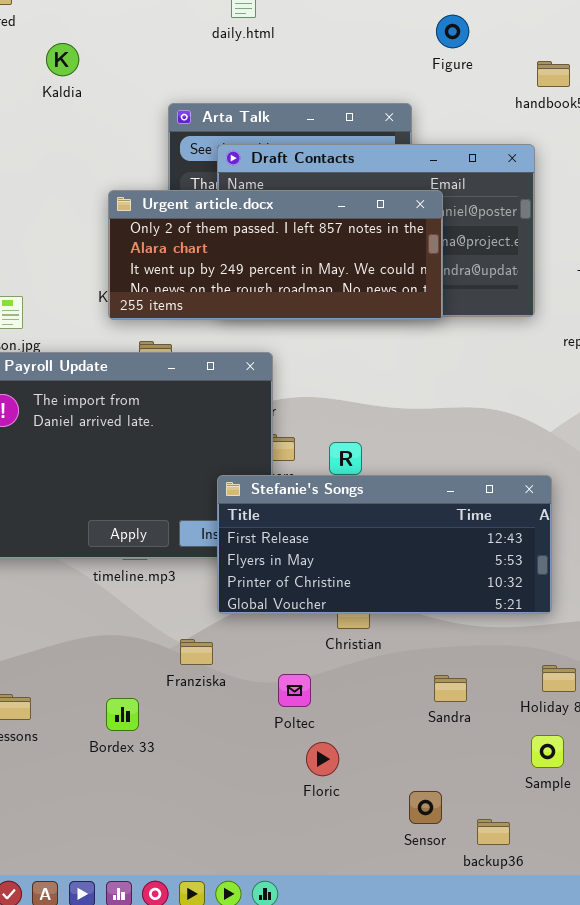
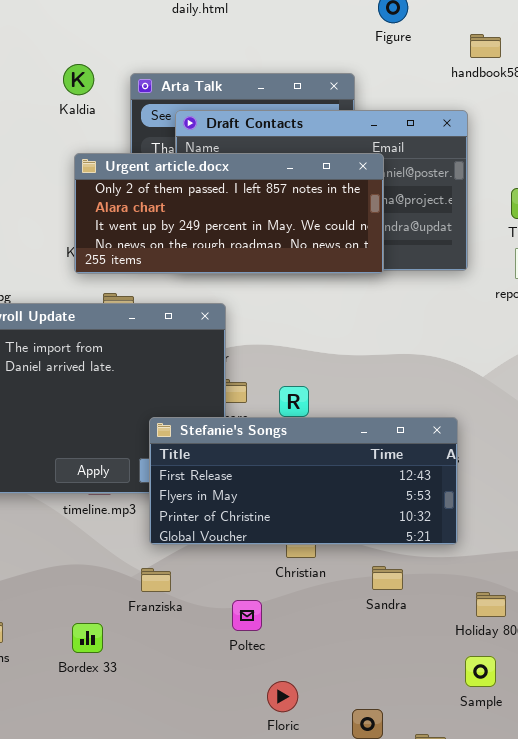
Kaldia: [46,43,79,76] -> [63,64,94,95], moved
Stefanie's Songs: [217,475,552,614] -> [149,417,458,545], moved
Sandra: [434,675,467,702] -> [372,566,403,590], moved
Floric: [306,742,339,776] -> [267,681,298,712], moved

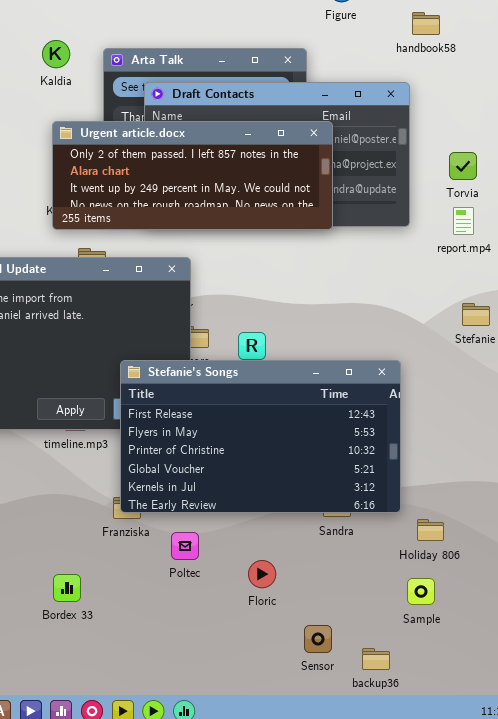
Stefanie's Songs: [149,417,458,545] -> [120,360,401,513], resized
Poltec: [232,600,262,631] -> [171,532,199,560], moved
Bordex 33: [72,623,103,653] -> [53,574,81,602], moved
Floric: [267,681,298,712] -> [248,560,276,588], moved

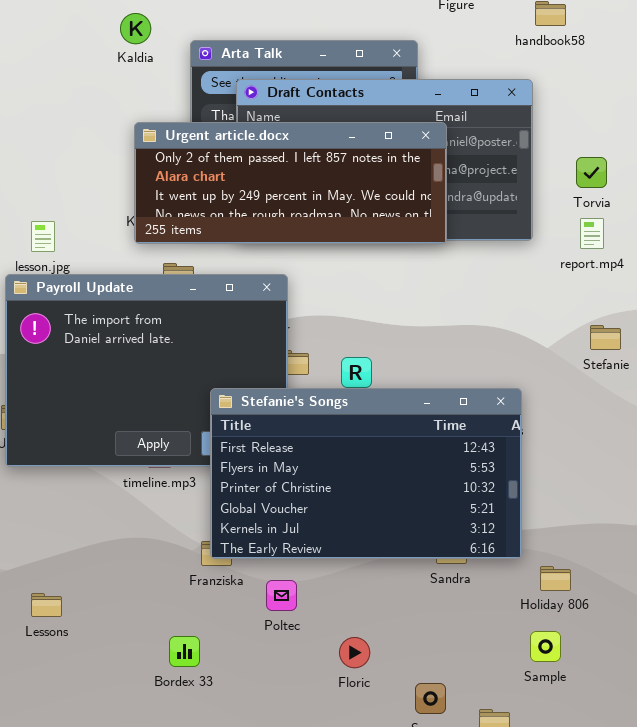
Kaldia: [42,40,70,68] -> [120,13,151,44], moved
Floric: [248,560,276,588] -> [339,637,370,668], moved
Bordex 33: [53,574,81,602] -> [169,636,200,667], moved

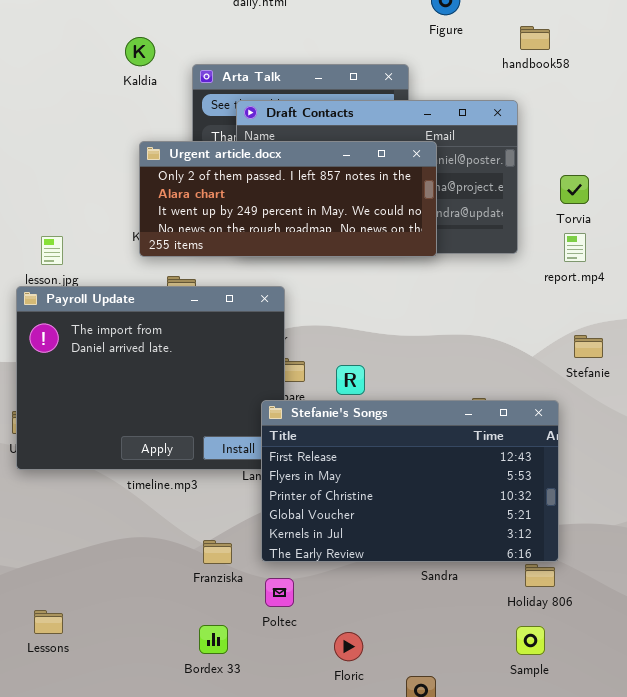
Stefanie's Songs: [210,388,522,559] -> [261,400,559,562], moved
Lessons: [31,593,62,617] -> [34,610,63,634], moved
Bordex 33: [169,636,200,667] -> [199,625,228,654], moved

